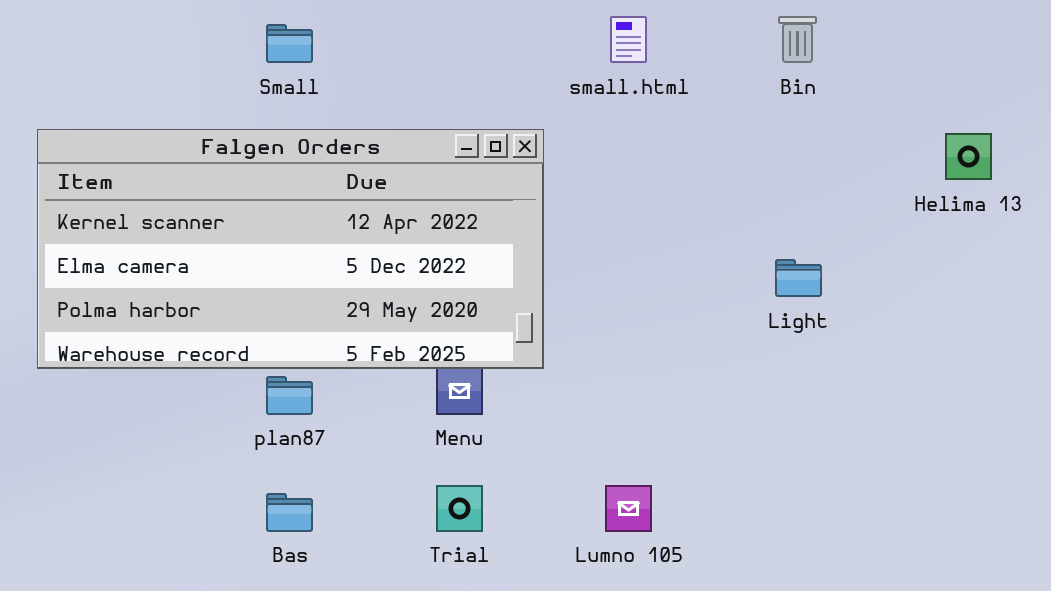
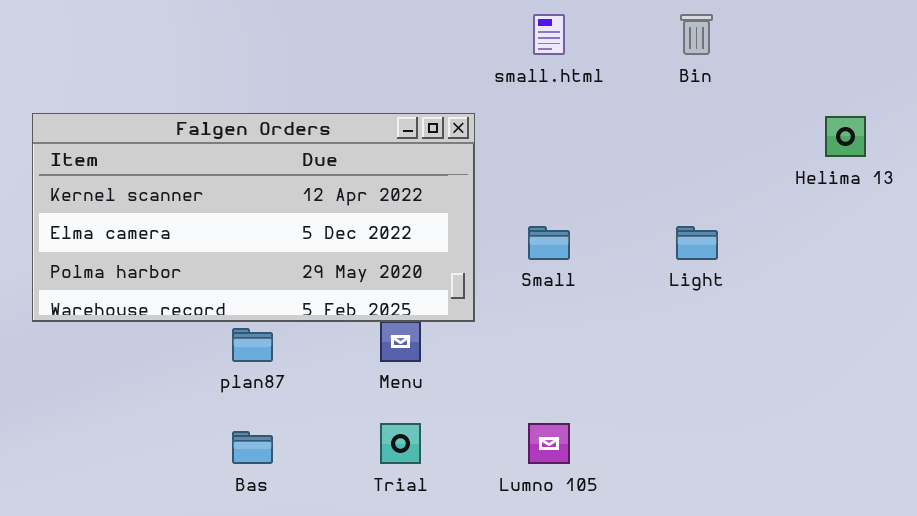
Small: [266,24,313,63] -> [528,226,570,260], moved

